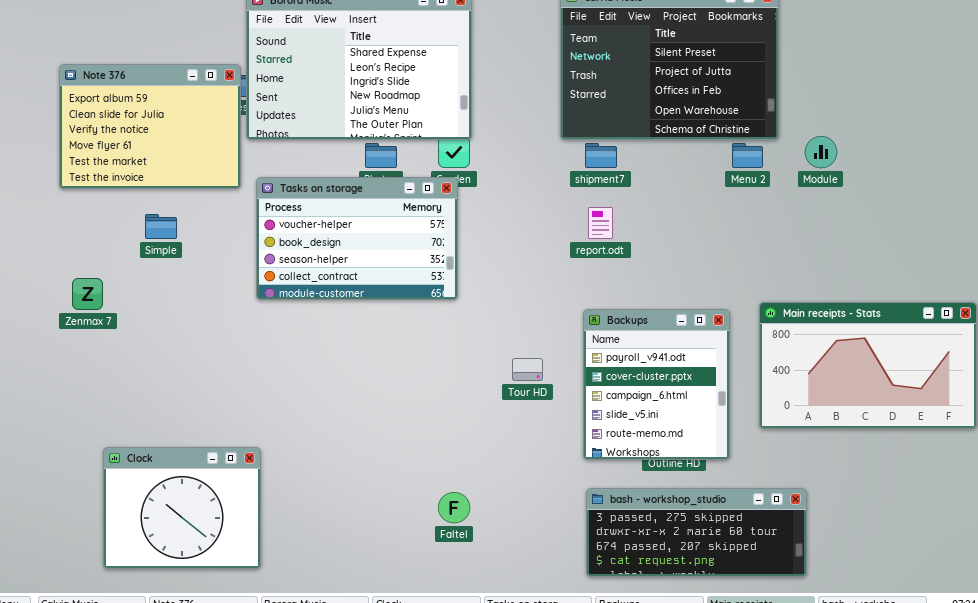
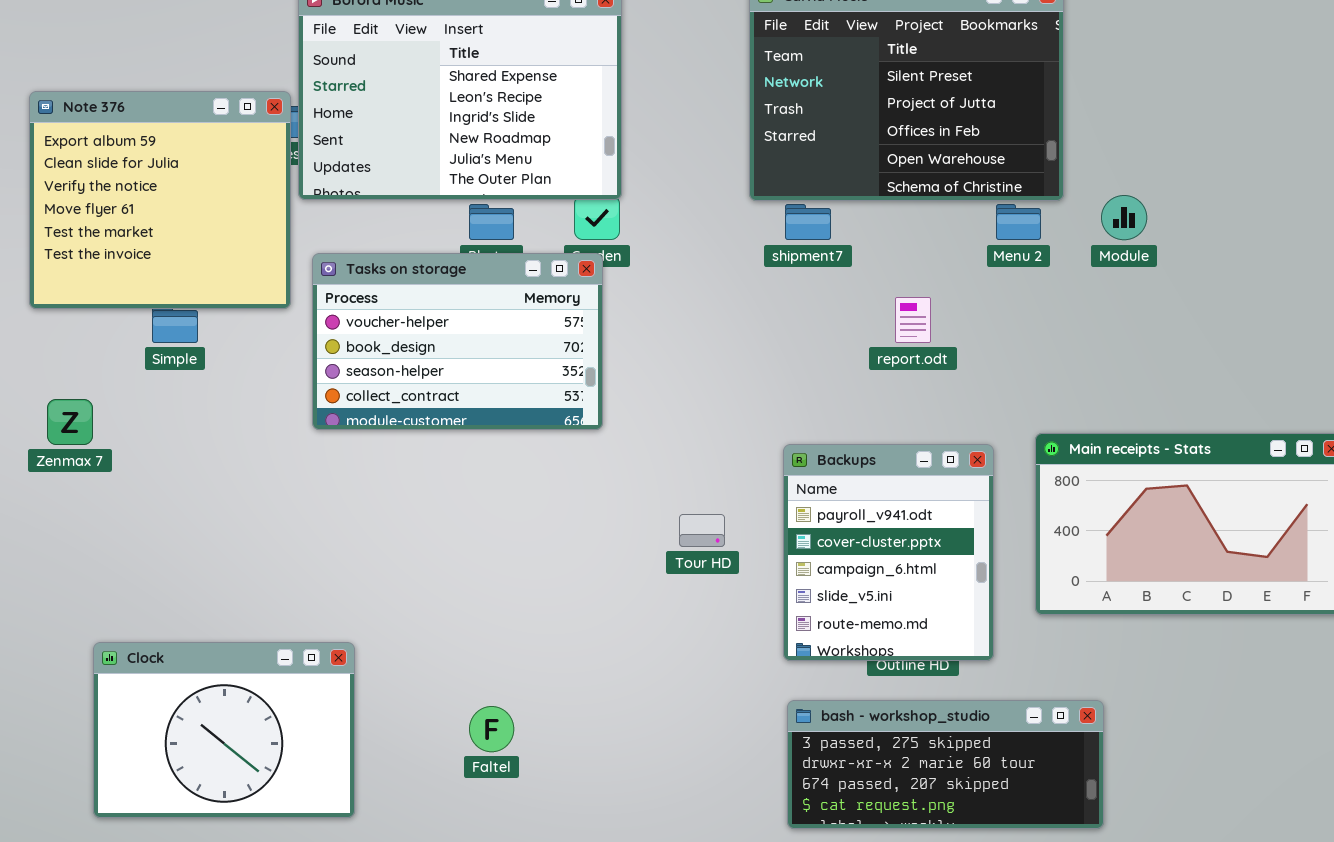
Note 376: [59,64,241,189] -> [29,91,291,309], resized
report.odt: [588,207,613,239] -> [895,297,931,343], moved
Clock: [103,447,261,569] -> [93,642,355,818], resized
Faltel: [438,492,470,523] -> [469,706,514,752], moved

